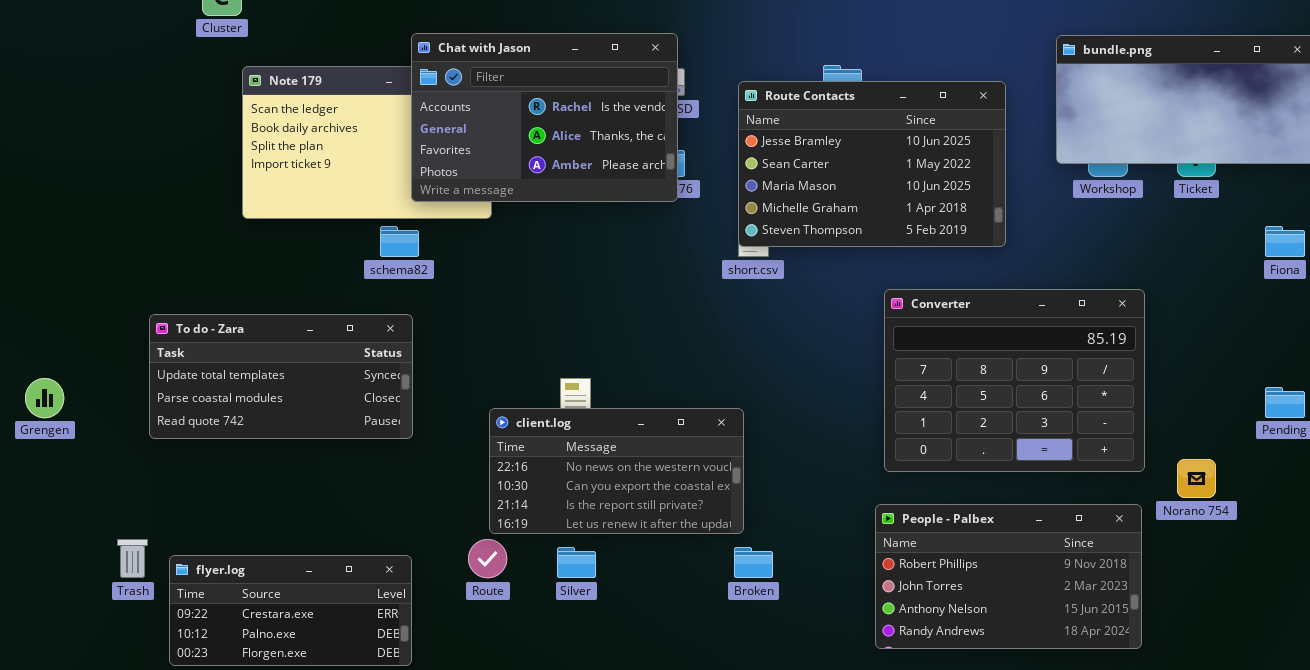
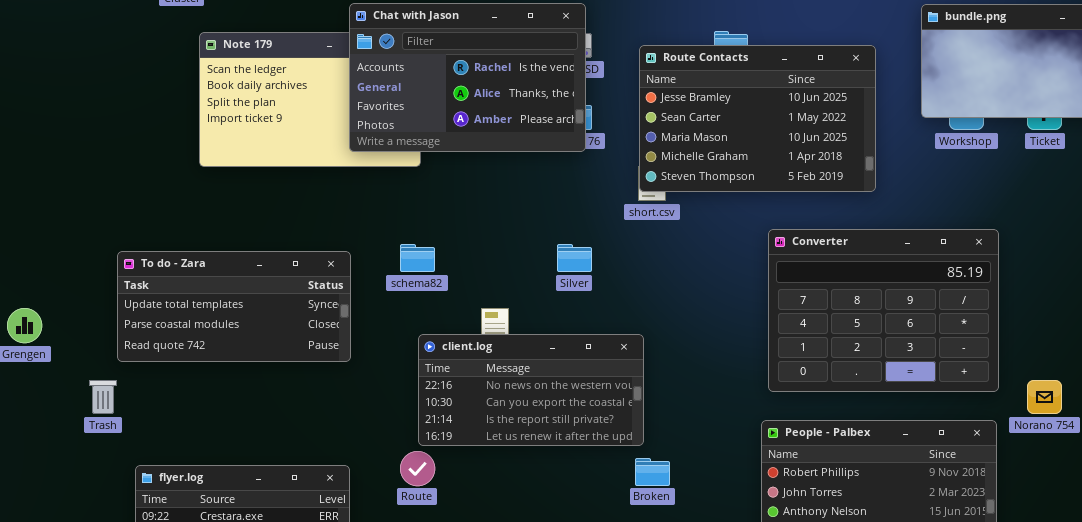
schema82: [380,226,419,257] -> [400,244,435,272], moved
Trash: [117,539,148,578] -> [89,380,117,414], moved
Silver: [557,547,596,578] -> [557,244,592,272], moved

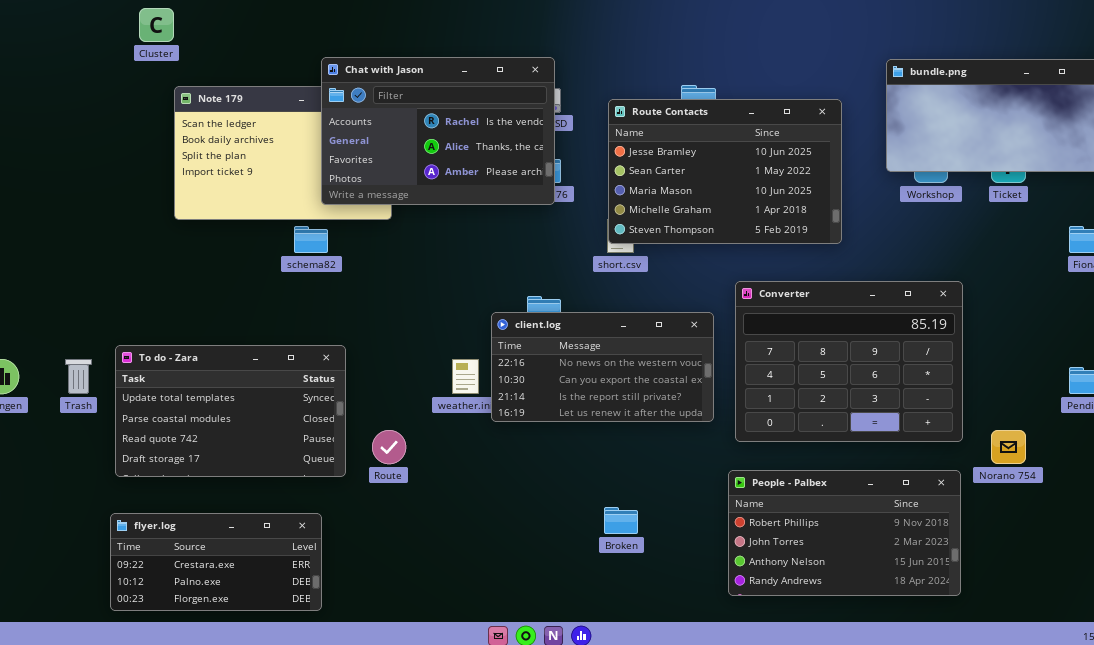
schema82: [400,244,435,272] -> [294,226,328,253], moved
To do - Zara: [117,251,351,362] -> [115,345,346,477], moved, resized
client.log: [418,334,644,446] -> [491,312,714,422], moved
Trash: [89,380,117,414] -> [65,359,92,394], moved
Route: [400,451,435,486] -> [372,430,406,464], moved

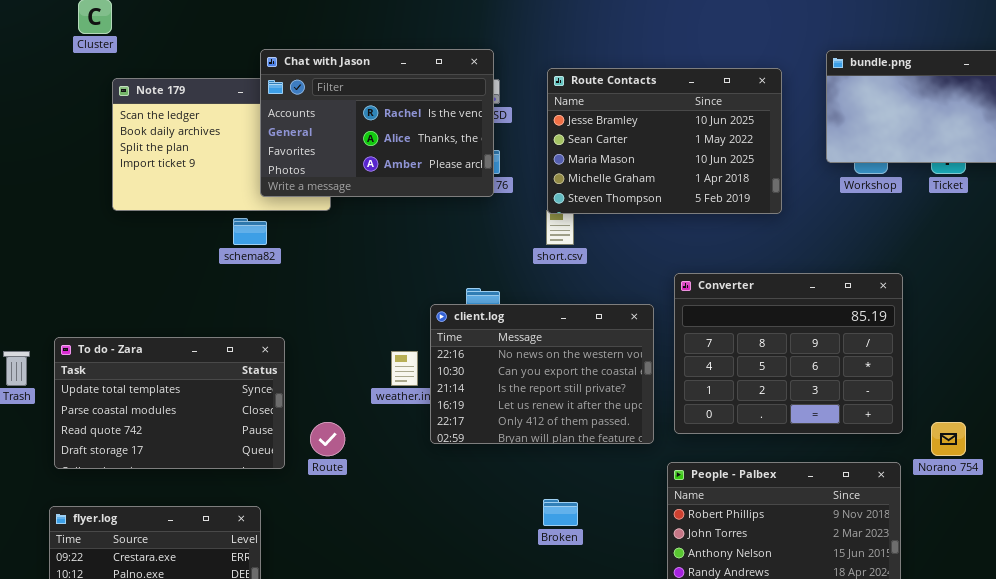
Route Contacts: [608,99,842,244] -> [547,68,782,214], moved
client.log: [491,312,714,422] -> [430,304,654,444], resized

